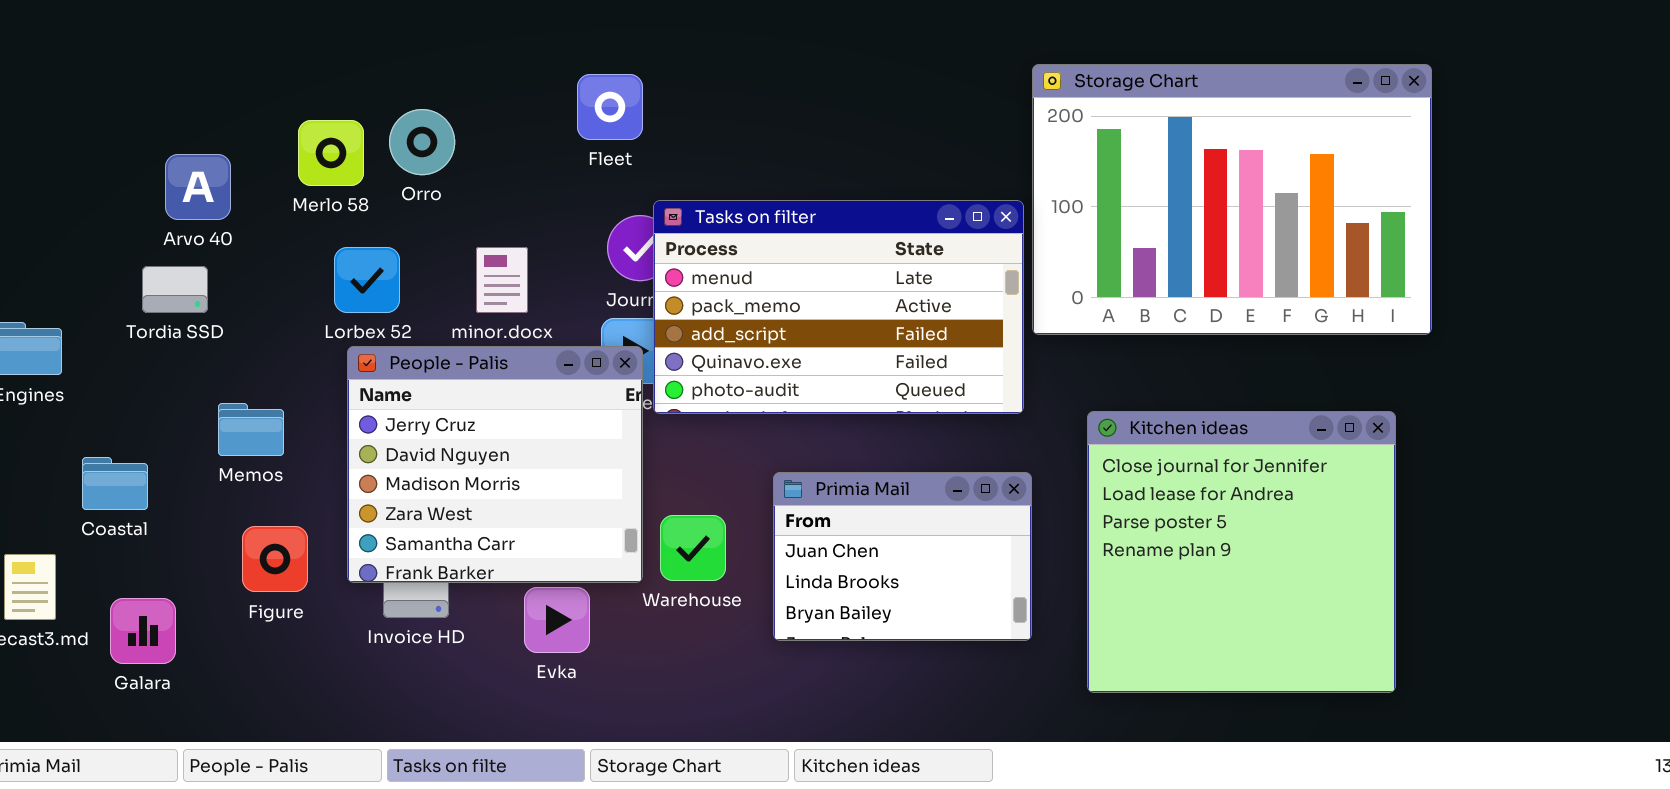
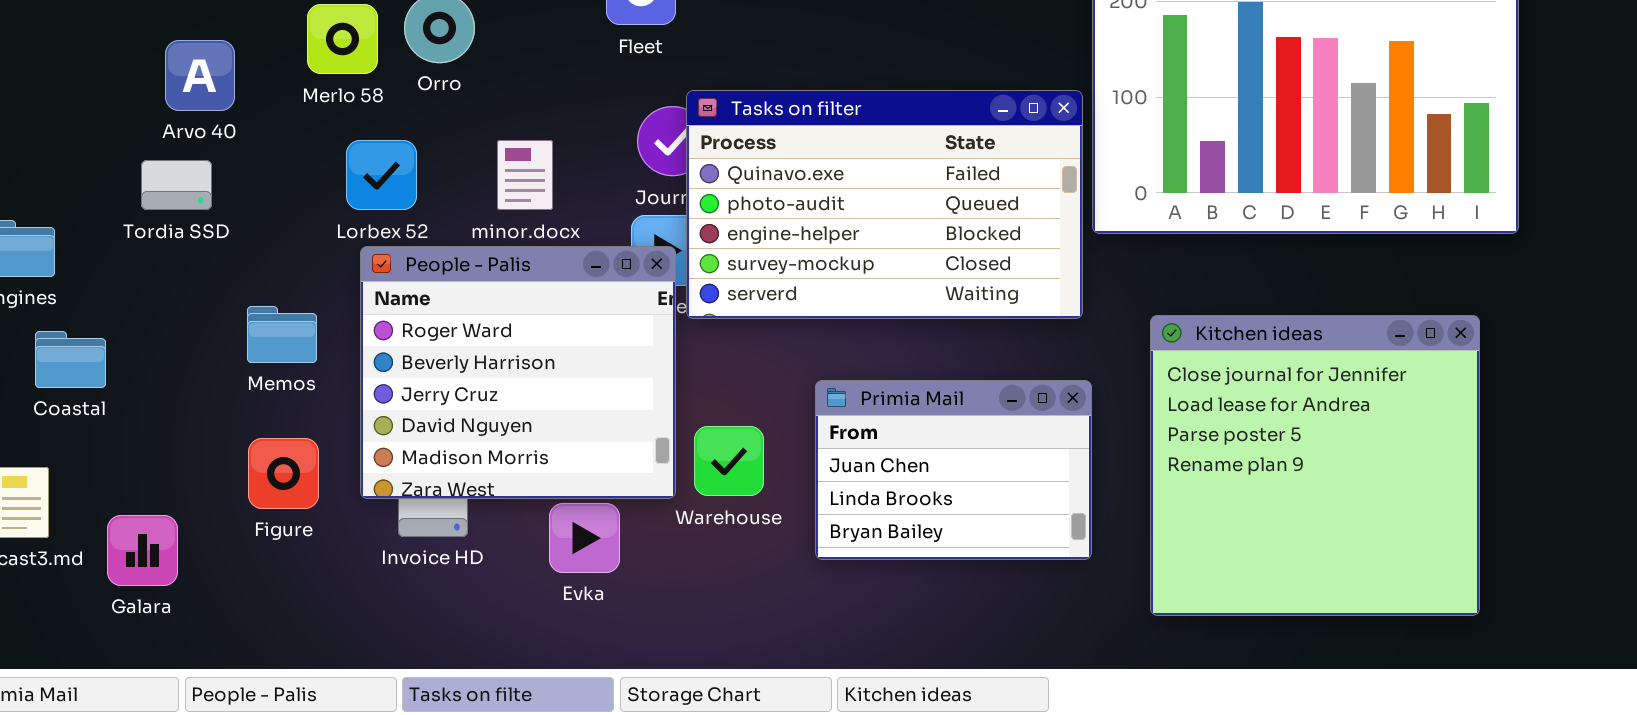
Tasks on filter: [653,200,1024,414] -> [686,90,1083,319], scrolled down 3 rows
People - Palis: [347,346,643,583] -> [360,246,676,499], scrolled up 2 rows
Memos: [218,403,284,456] -> [247,306,317,363], moved
Coastal: [82,457,148,510] -> [35,331,106,388], moved

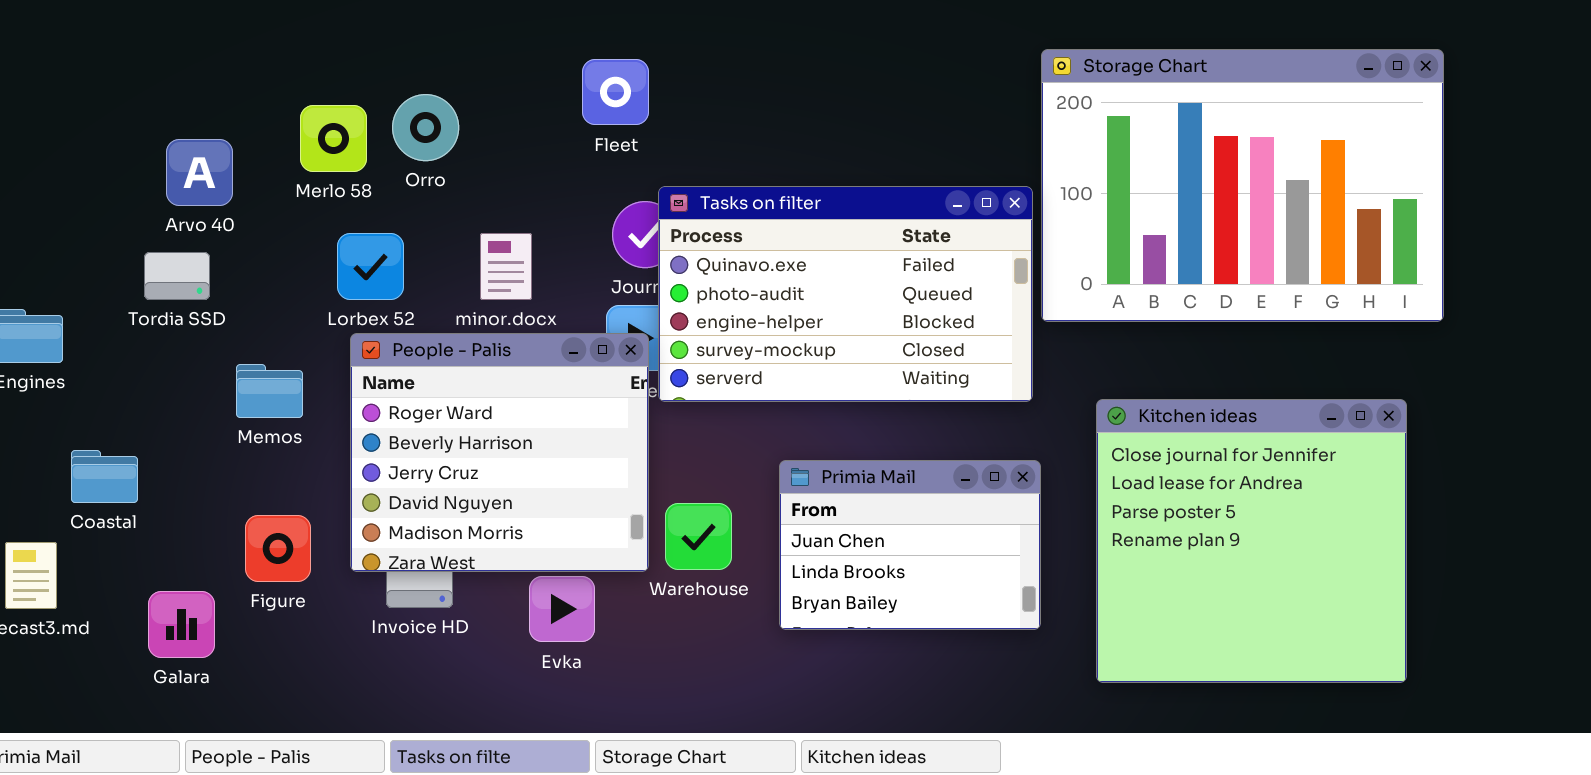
Memos: [247,306,317,363] -> [236,364,303,418], moved
Coastal: [35,331,106,388] -> [71,450,138,503], moved
Galara: [107,515,178,586] -> [148,591,215,658], moved

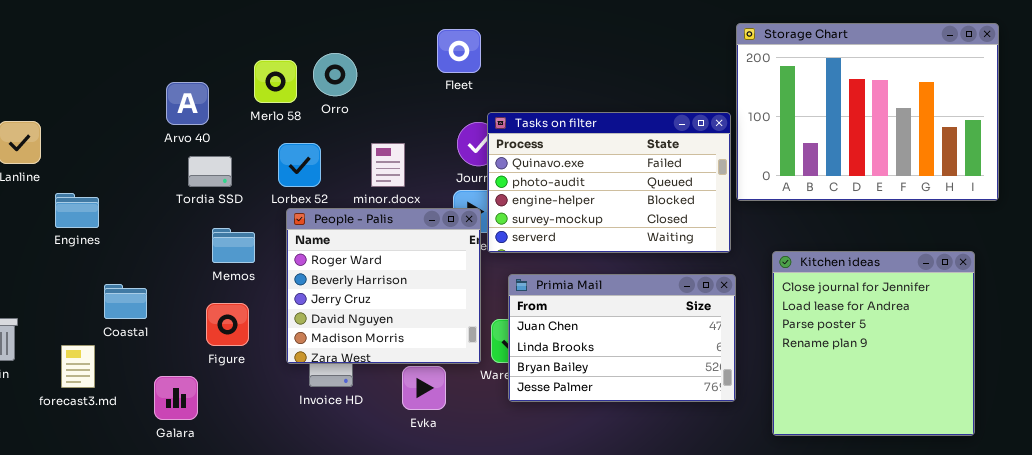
Tordia SSD: [144,252,210,300] -> [188,156,232,187], moved
Primia Mail: [779,460,1041,630] -> [508,274,736,402], resized
Figure: [245,515,311,582] -> [206,303,249,346], moved

